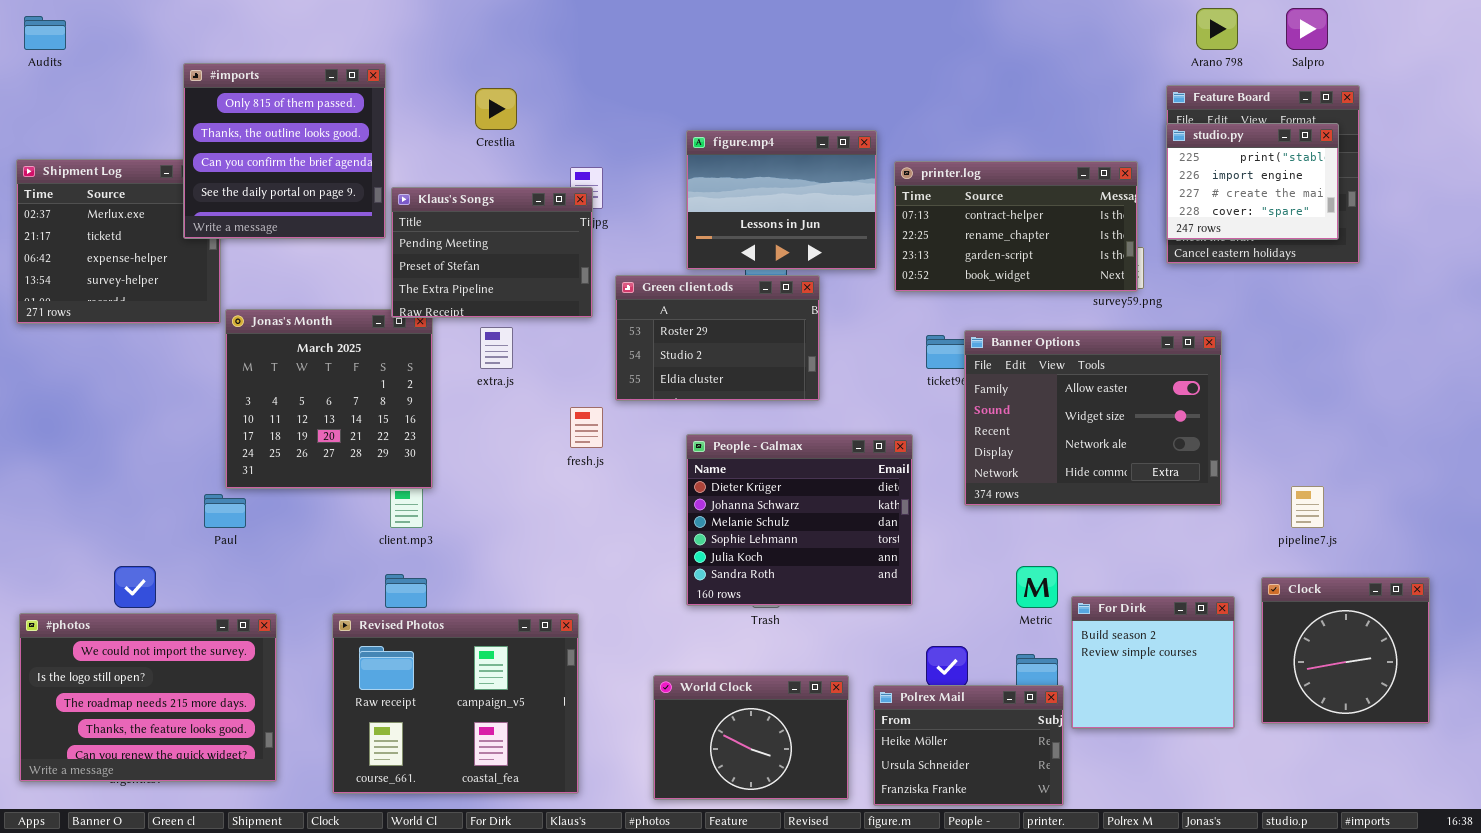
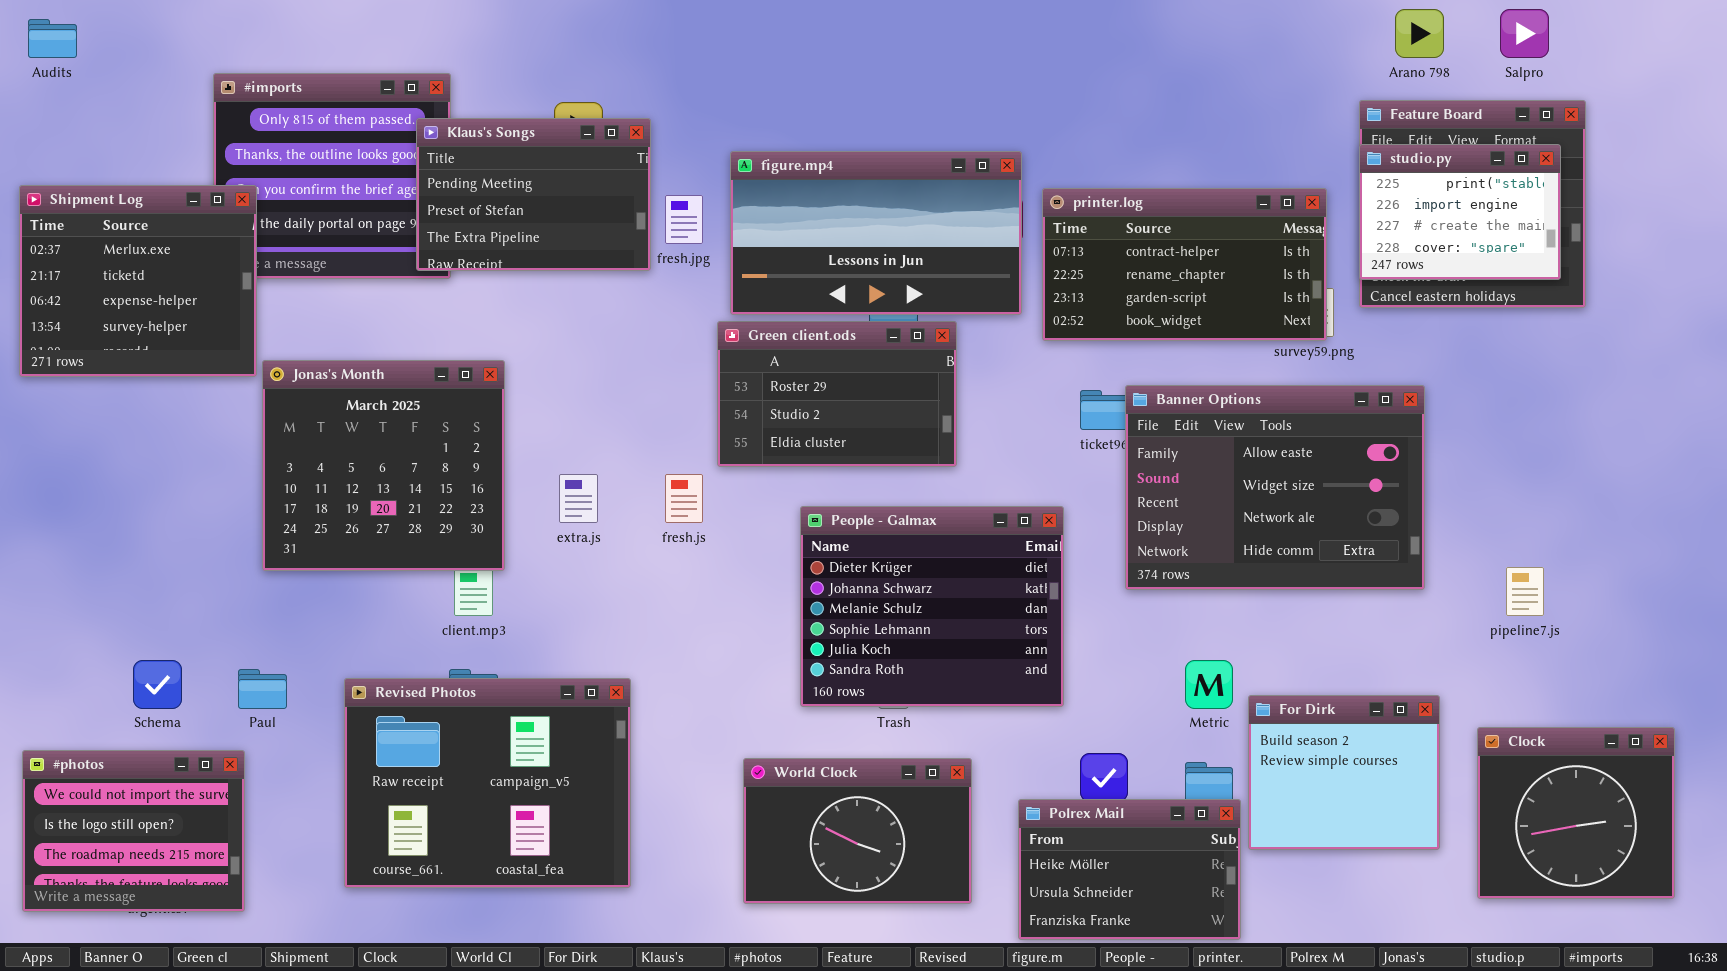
figure.mp4: [686,130,877,270] -> [730,151,1022,315], resized
Shipment Log: [16,159,221,324] -> [19,185,257,377], raised
Klaus's Songs: [391,187,593,318] -> [416,118,651,271], moved
extra.js: [480,327,513,369] -> [559,474,598,523], moved
Paul: [204,494,246,528] -> [238,669,287,709], moved
Clock: [1261,577,1430,724] -> [1477,727,1675,899], moved
#photos: [19,613,277,782] -> [22,750,245,912], resized
Revised Photos: [332,613,579,794] -> [344,678,631,888], moved
World Clock: [653,675,849,800] -> [743,758,972,904], moved

